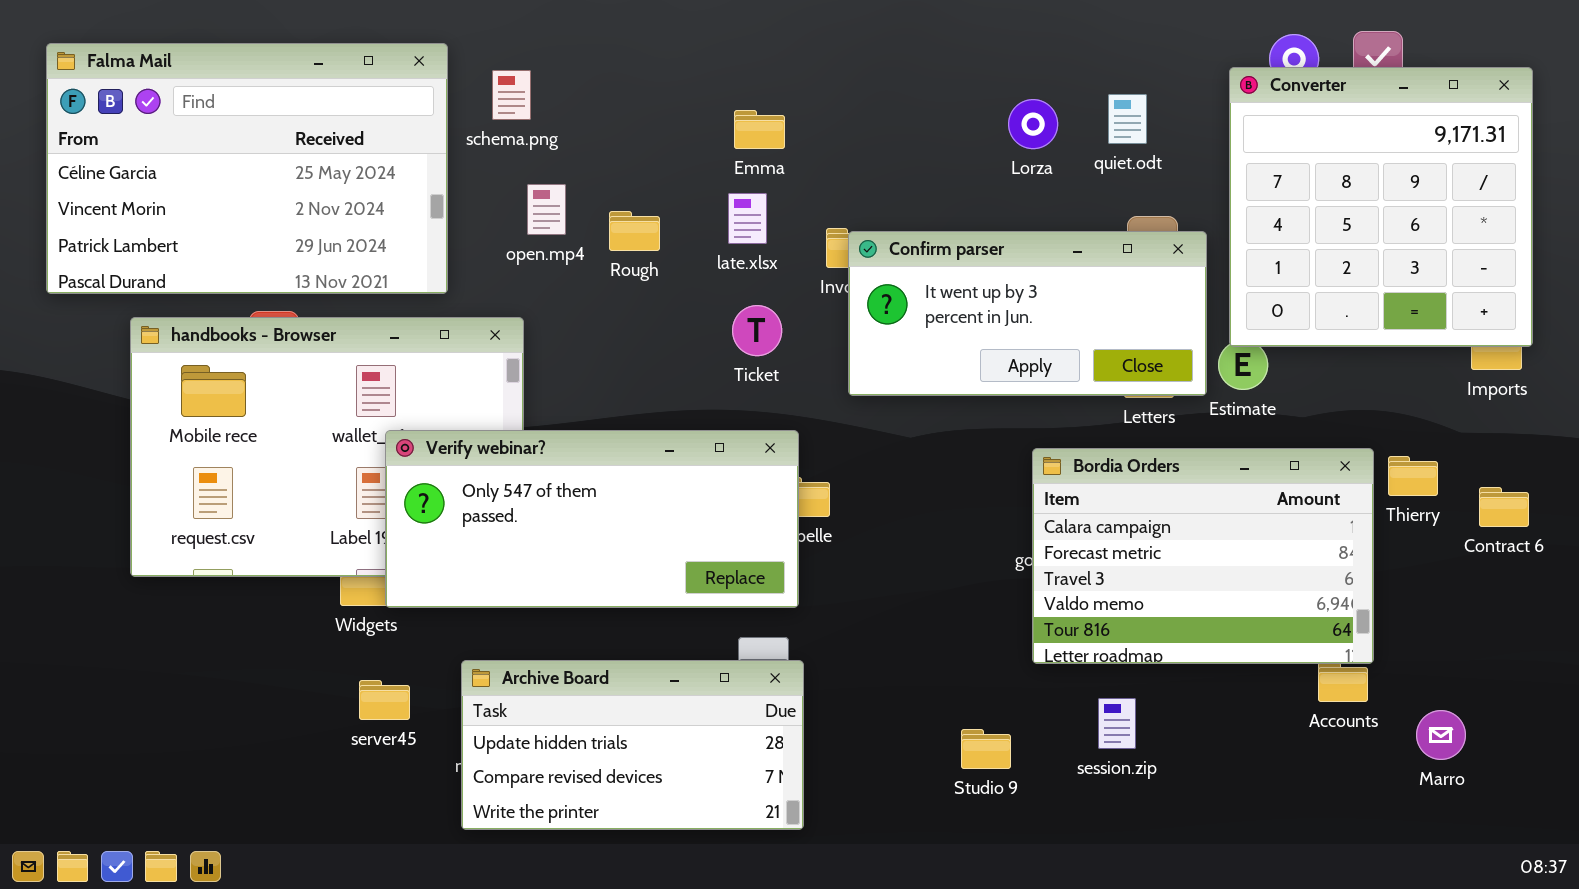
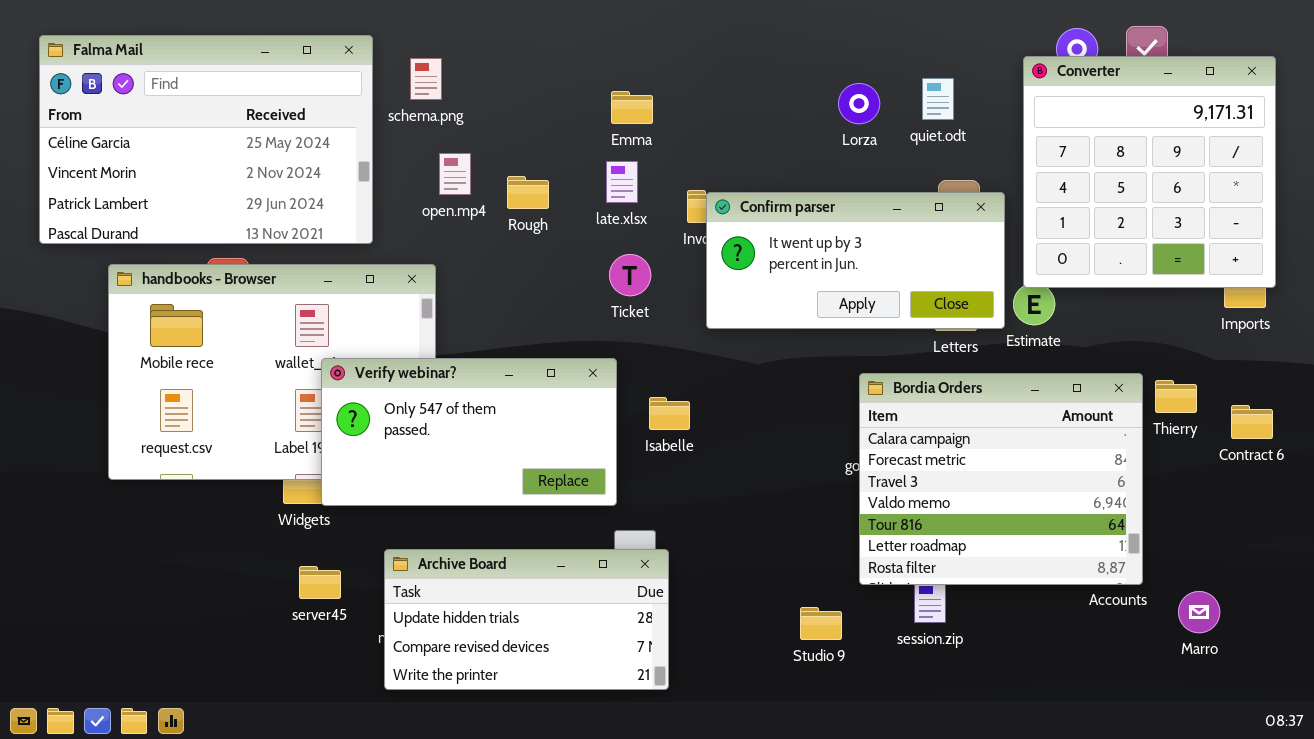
Verify webinar?: [385,430,799,608] -> [321,358,617,506], resized
Bordia Orders: [1032,448,1374,664] -> [859,373,1143,585], resized

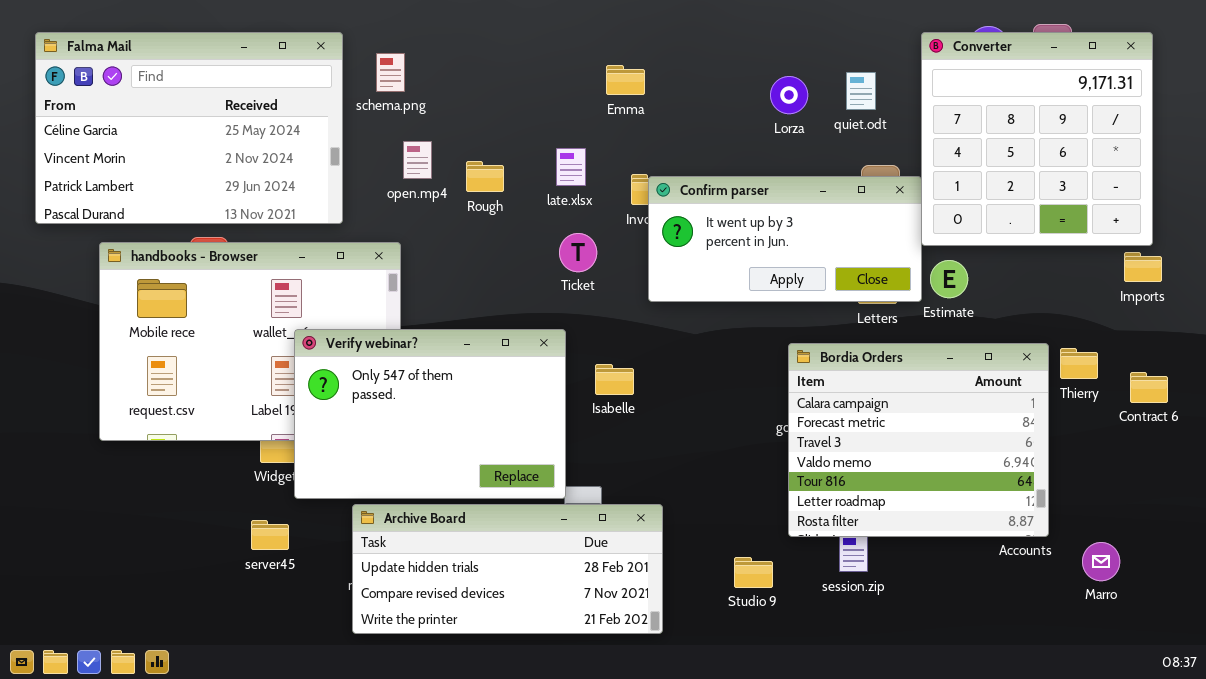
Converter: [1023,56,1276,288] -> [921,32,1153,246], moved
Emma: [611,91,653,124] -> [606,65,645,95], moved
Verify webinar?: [321,358,617,506] -> [294,329,566,499], resized
Archive Board: [384,549,669,690] -> [352,504,663,634], resized
server45: [299,566,341,599] -> [251,520,289,550], moved

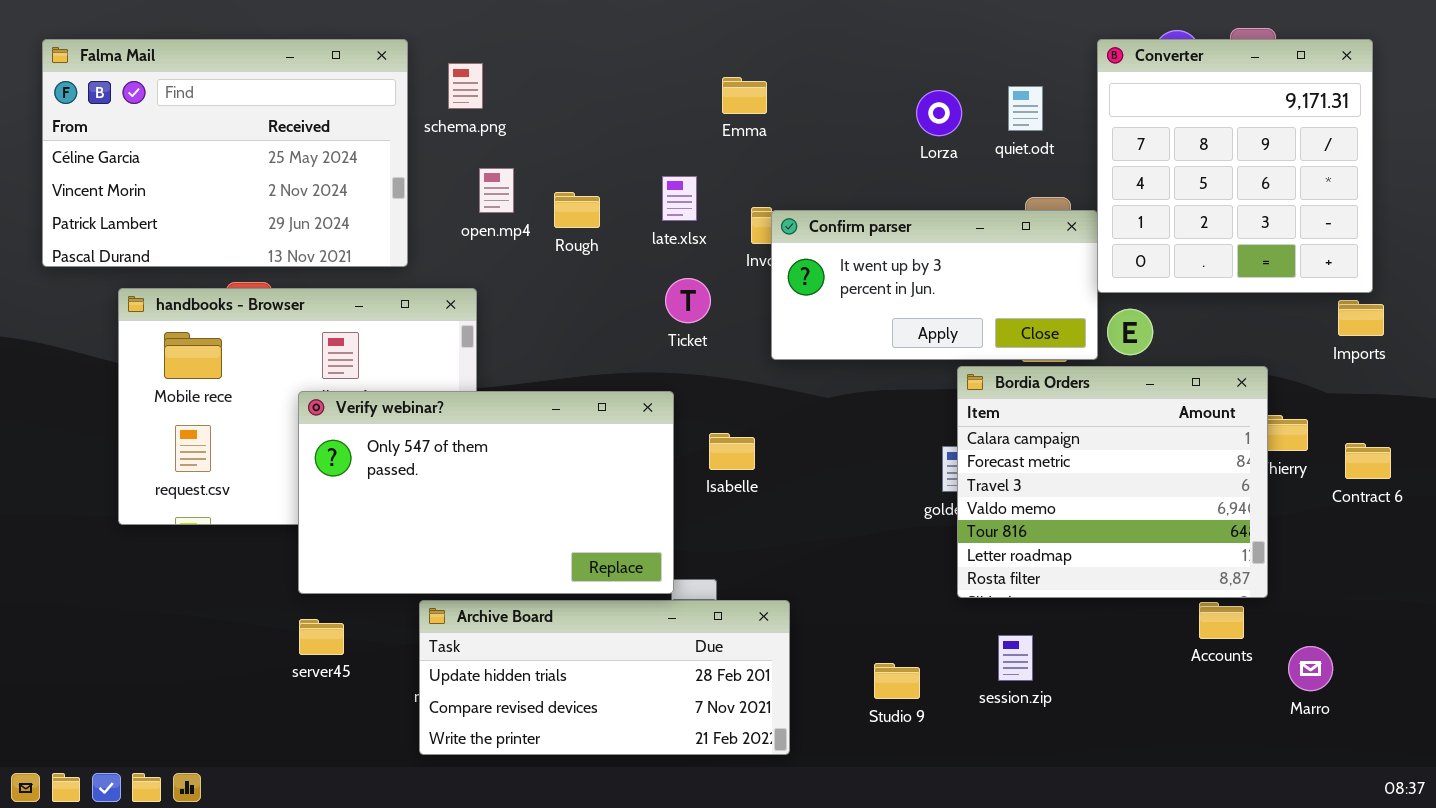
Verify webinar?: [294,329,566,499] -> [298,391,674,594], resized
Bordia Orders: [788,343,1049,537] -> [957,366,1268,598], moved

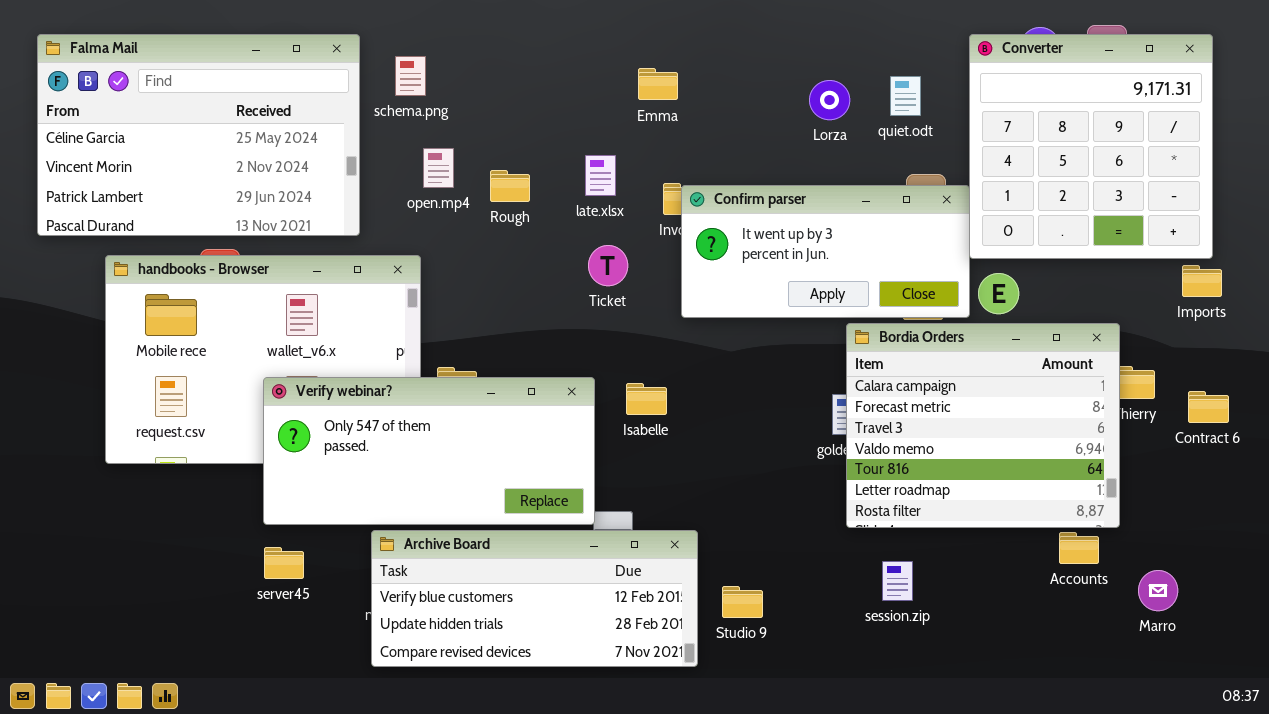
Verify webinar?: [298,391,674,594] -> [263,377,595,525], resized
Archive Board: [419,600,790,755] -> [371,530,698,667], scrolled up 1 row
Studio 9: [874,663,920,699] -> [722,586,763,618], moved

